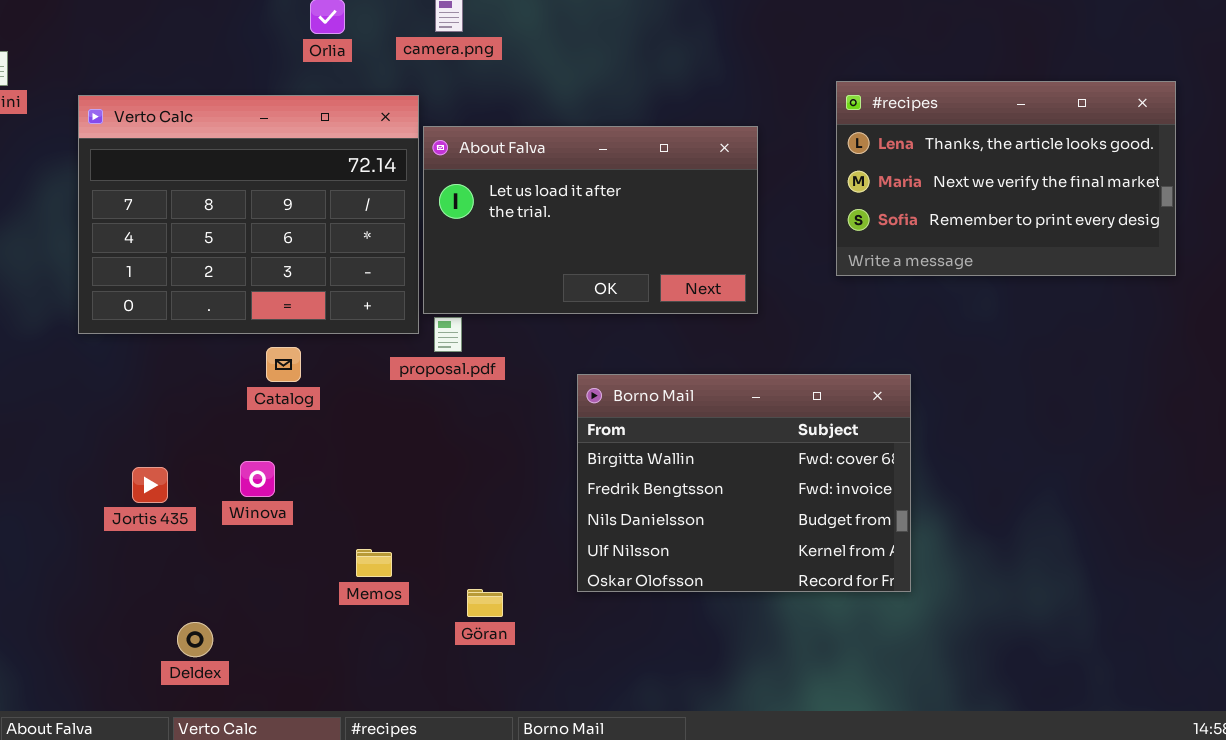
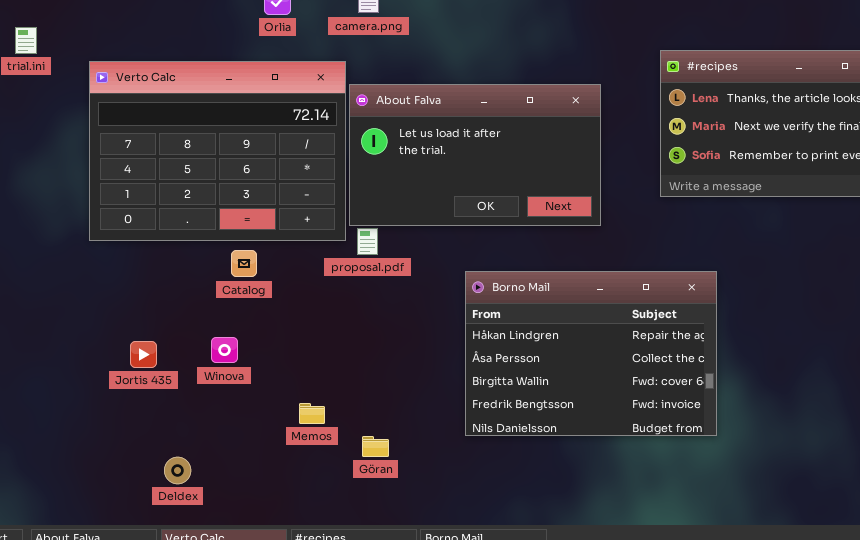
Borno Mail: [577,374,911,592] -> [465,271,717,436], scrolled up 2 rows
Göran: [467,589,503,617] -> [362,436,389,457], moved

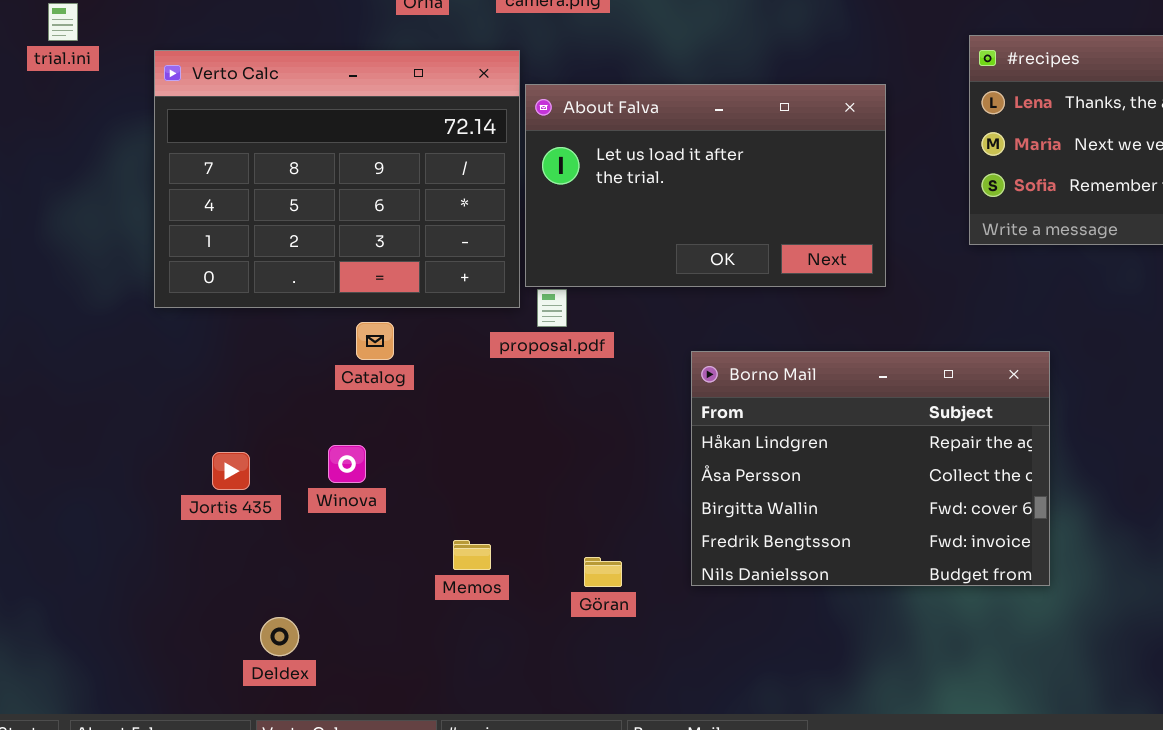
Göran: [362,436,389,457] -> [584,557,622,587], moved

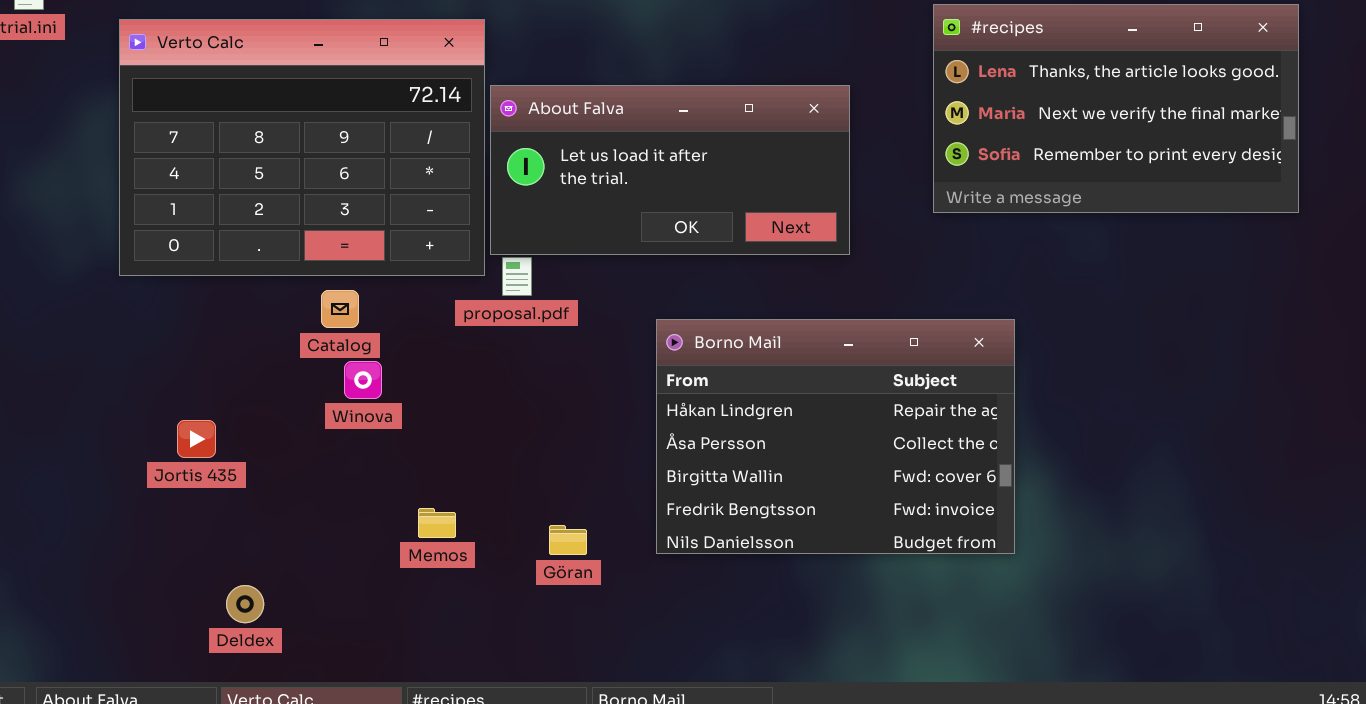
About Falva: [525,84,886,287] -> [490,85,850,255], resized
Winova: [328,445,366,483] -> [344,361,382,399], moved

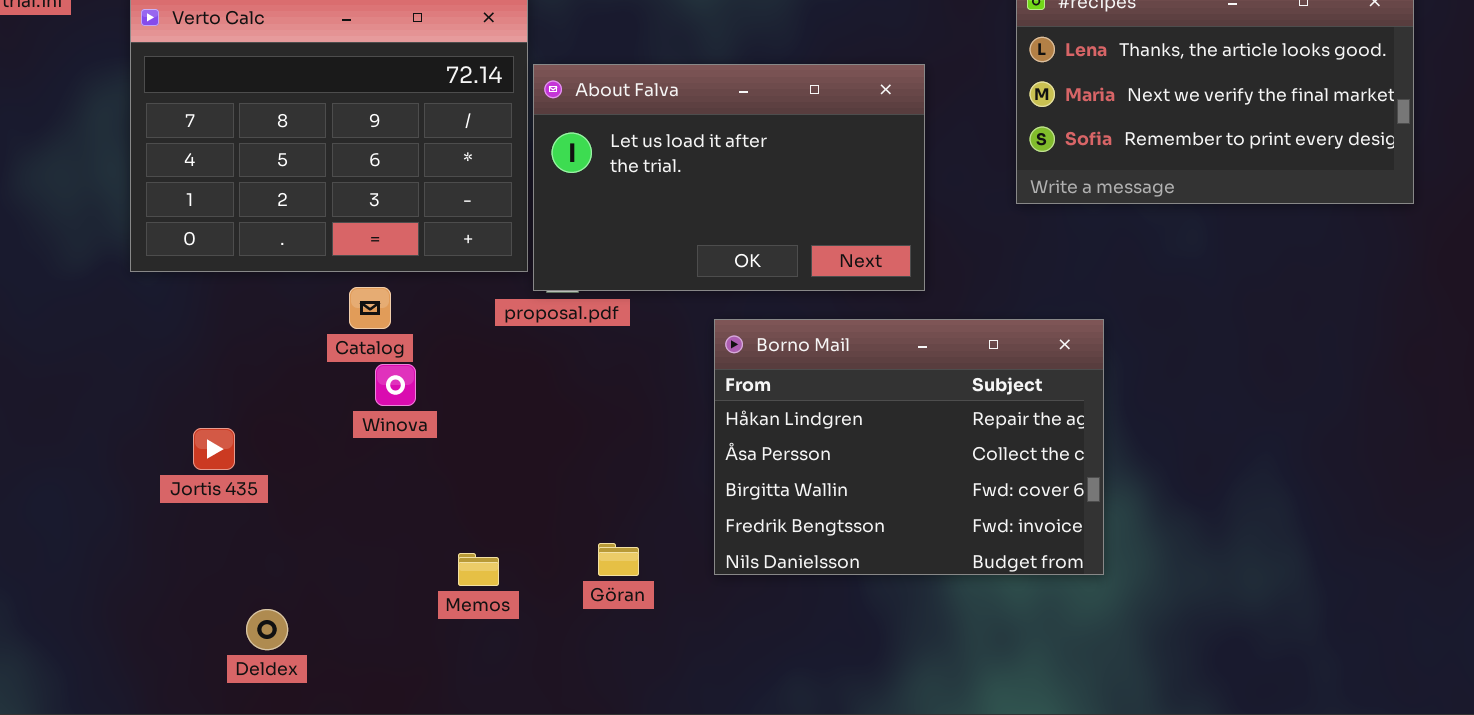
About Falva: [490,85,850,255] -> [533,64,925,291], resized
Memos: [418,508,456,538] -> [458,553,499,586], moved

